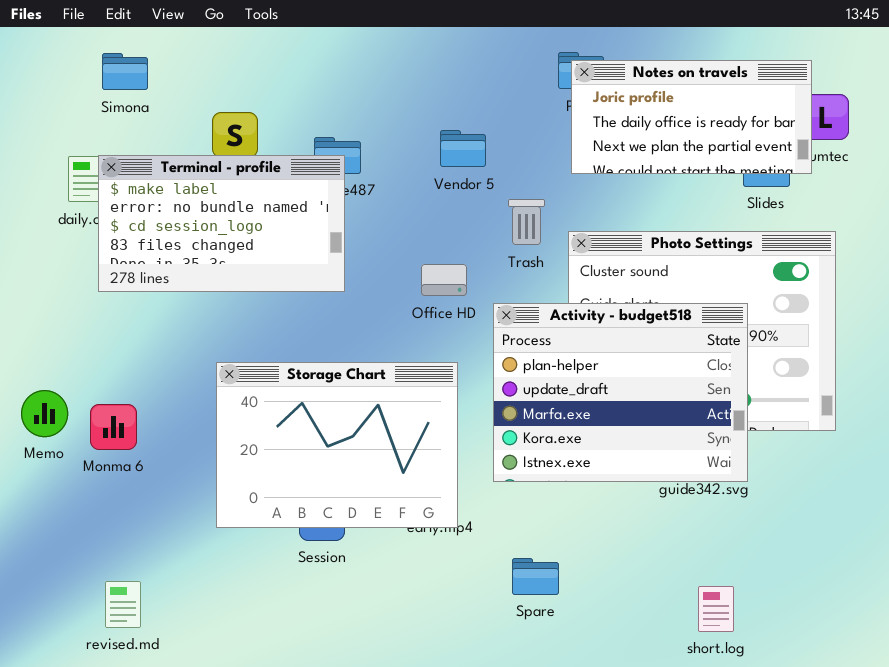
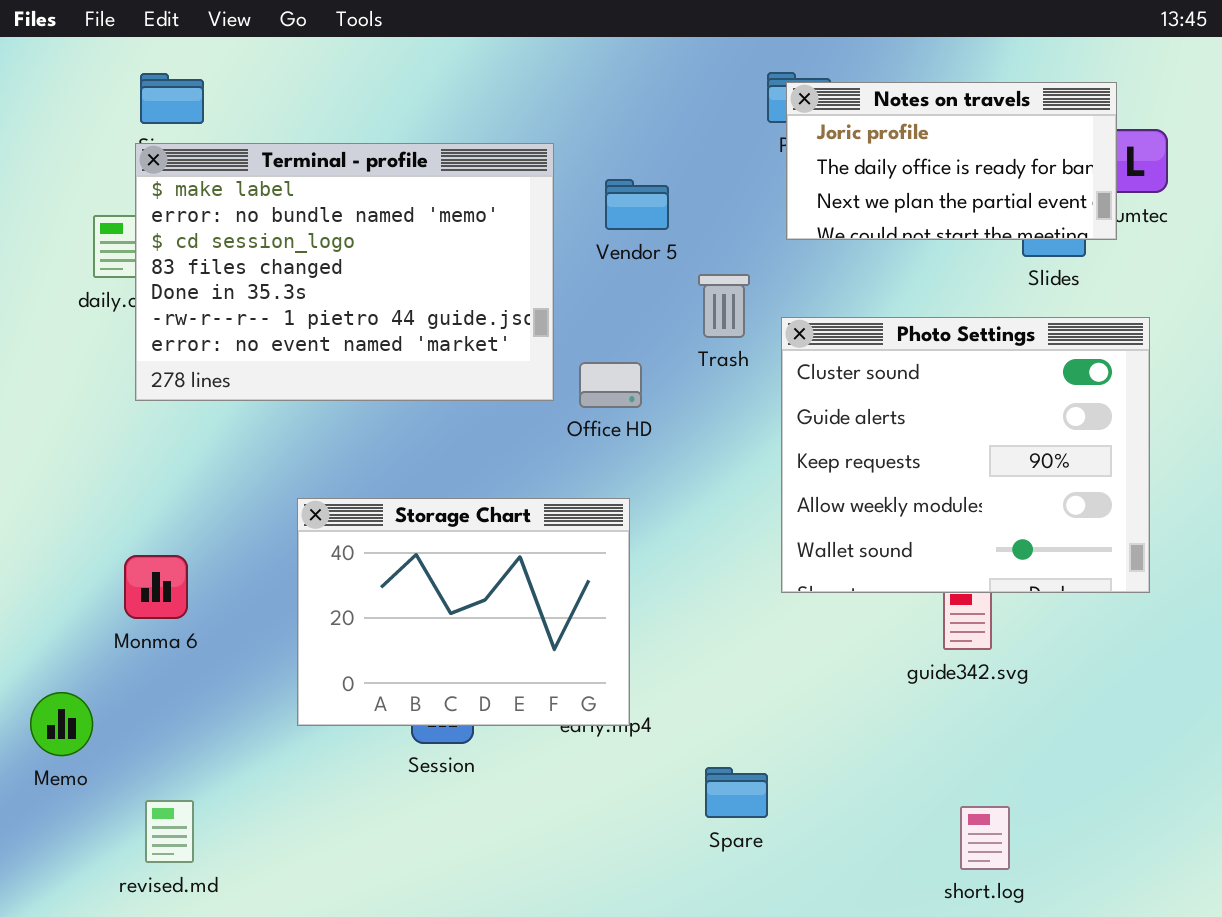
Terminal - profile: [98,155,345,292] -> [135,143,554,401], resized
Activity - budget518: [493,303,748,482] -> none, closed
Memo: [21,390,68,437] -> [30,692,93,756], moved

